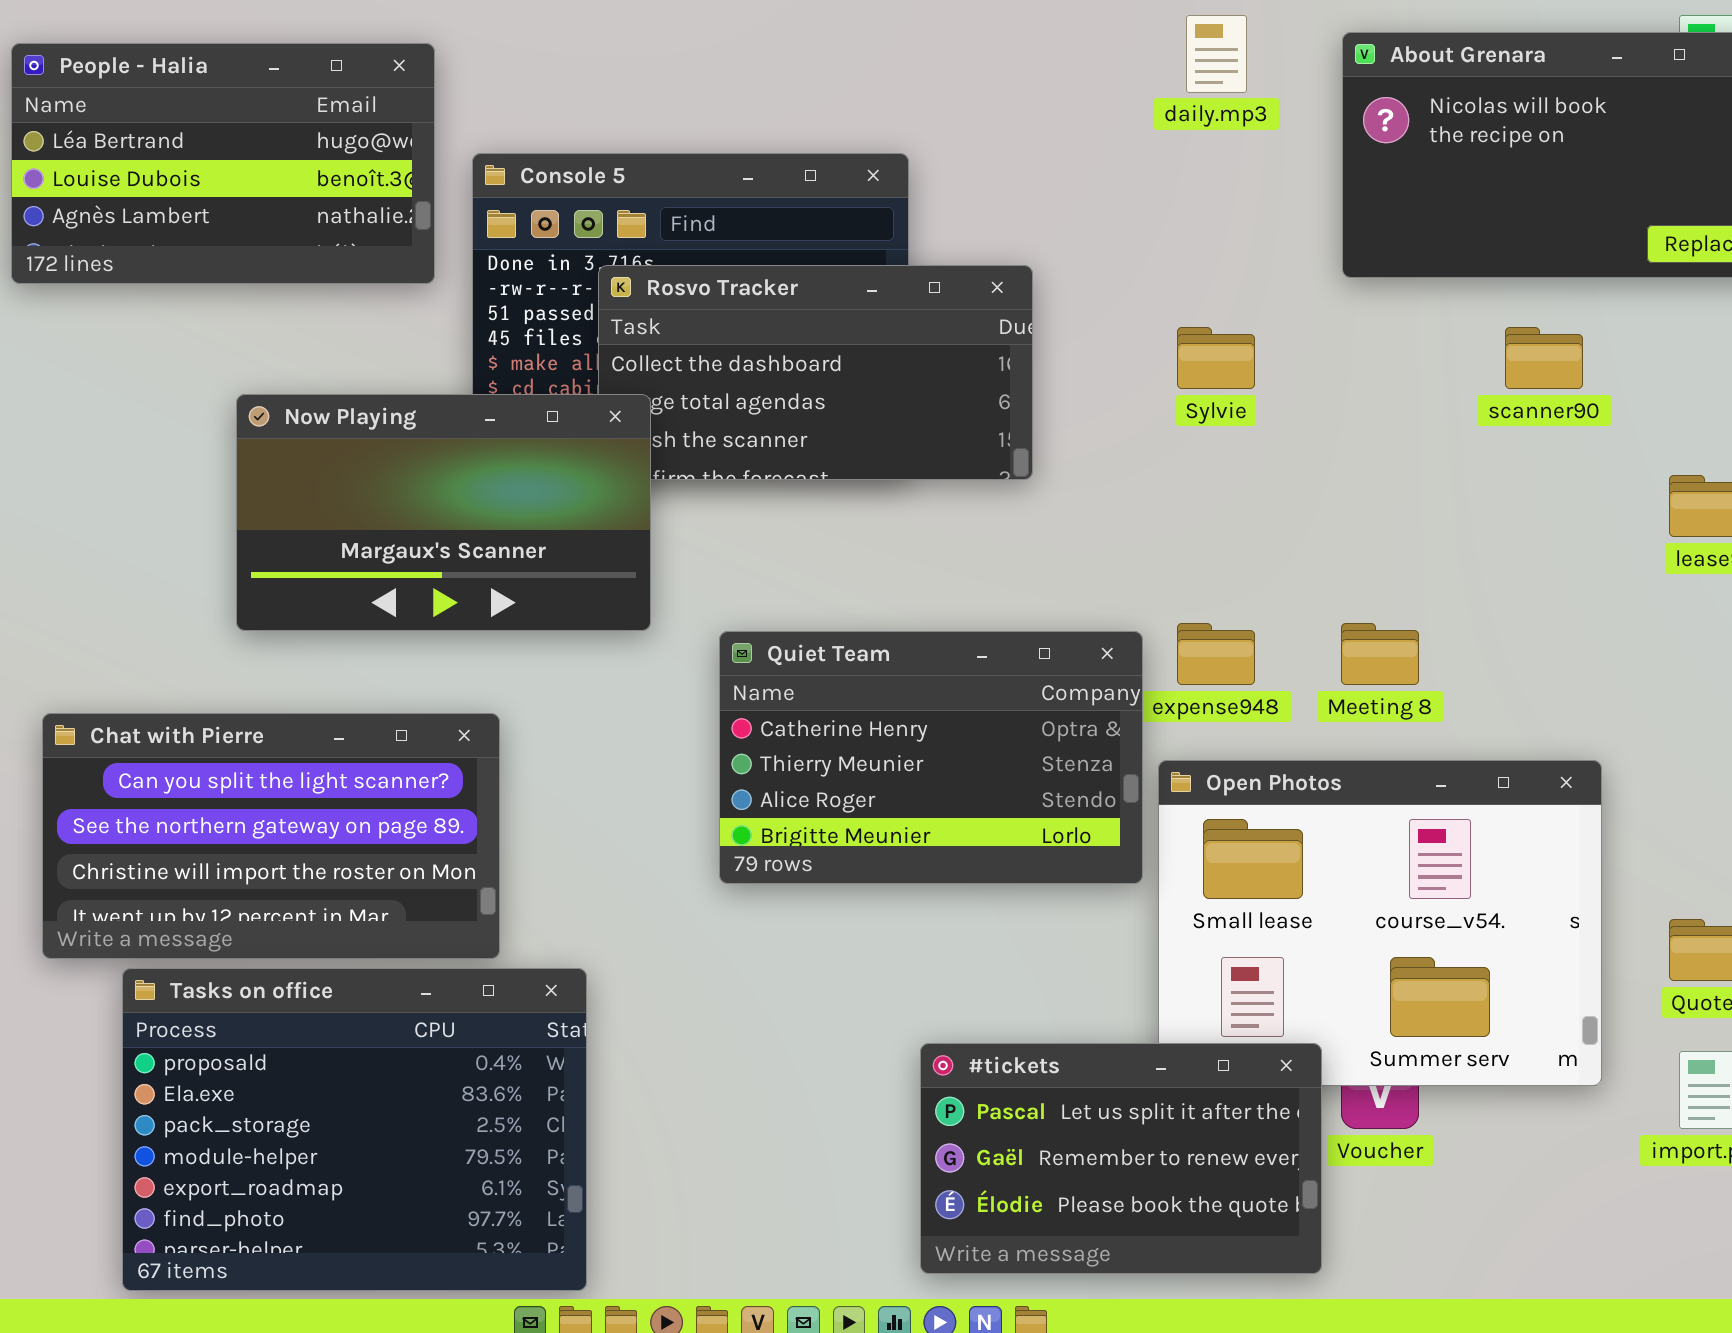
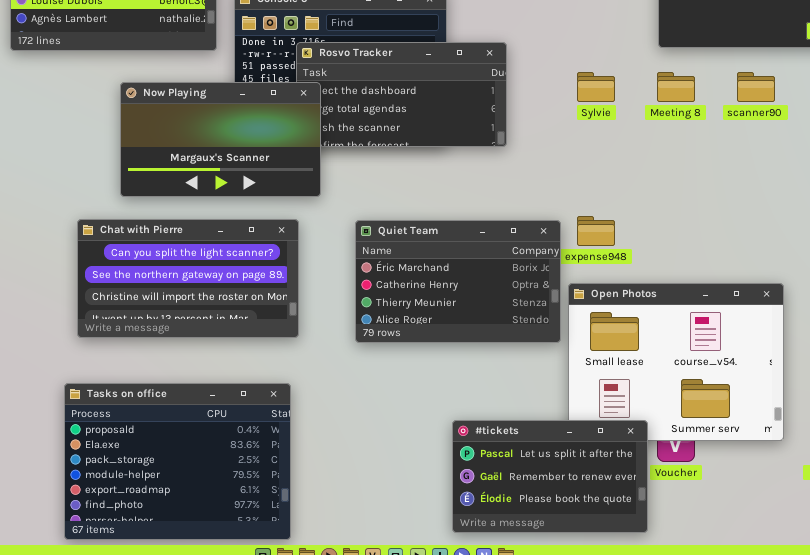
Now Playing: [236,394,651,631] -> [120,82,321,197], moved
Meeting 8: [1341,623,1419,685] -> [657,72,695,102], moved
Quiet Team: [719,631,1143,884] -> [355,220,561,343], scrolled up 1 row
Chat with Pierre: [42,713,500,959] -> [77,219,299,338], moved

